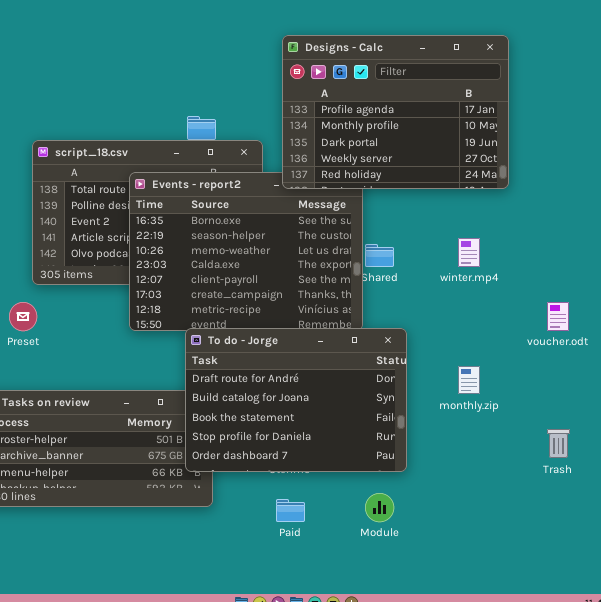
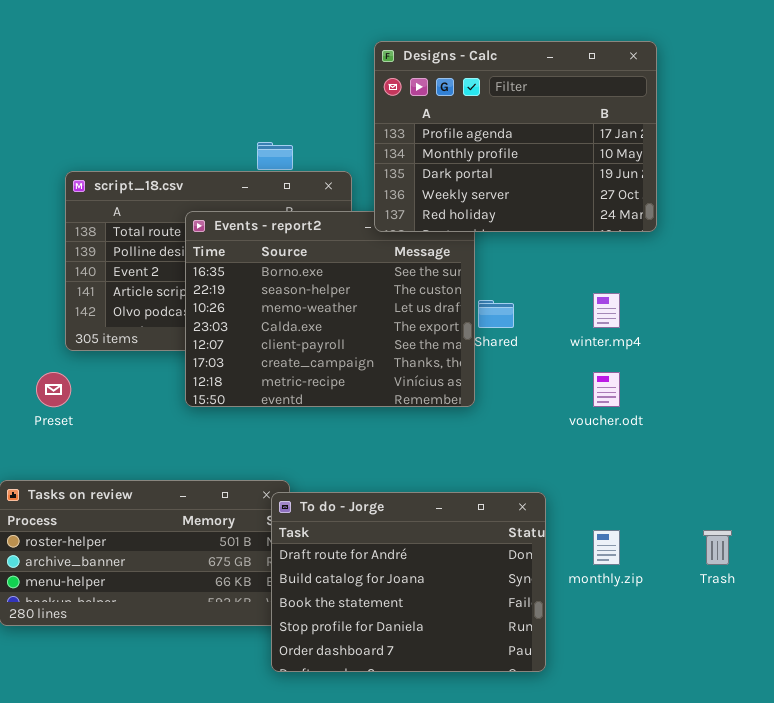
voucher.odt: [547,302,569,331] -> [593,372,620,407], moved
To do - Jorge: [185,328,407,472] -> [271,492,546,672], moved
monthly.zip: [458,366,480,394] -> [593,530,620,565], moved

